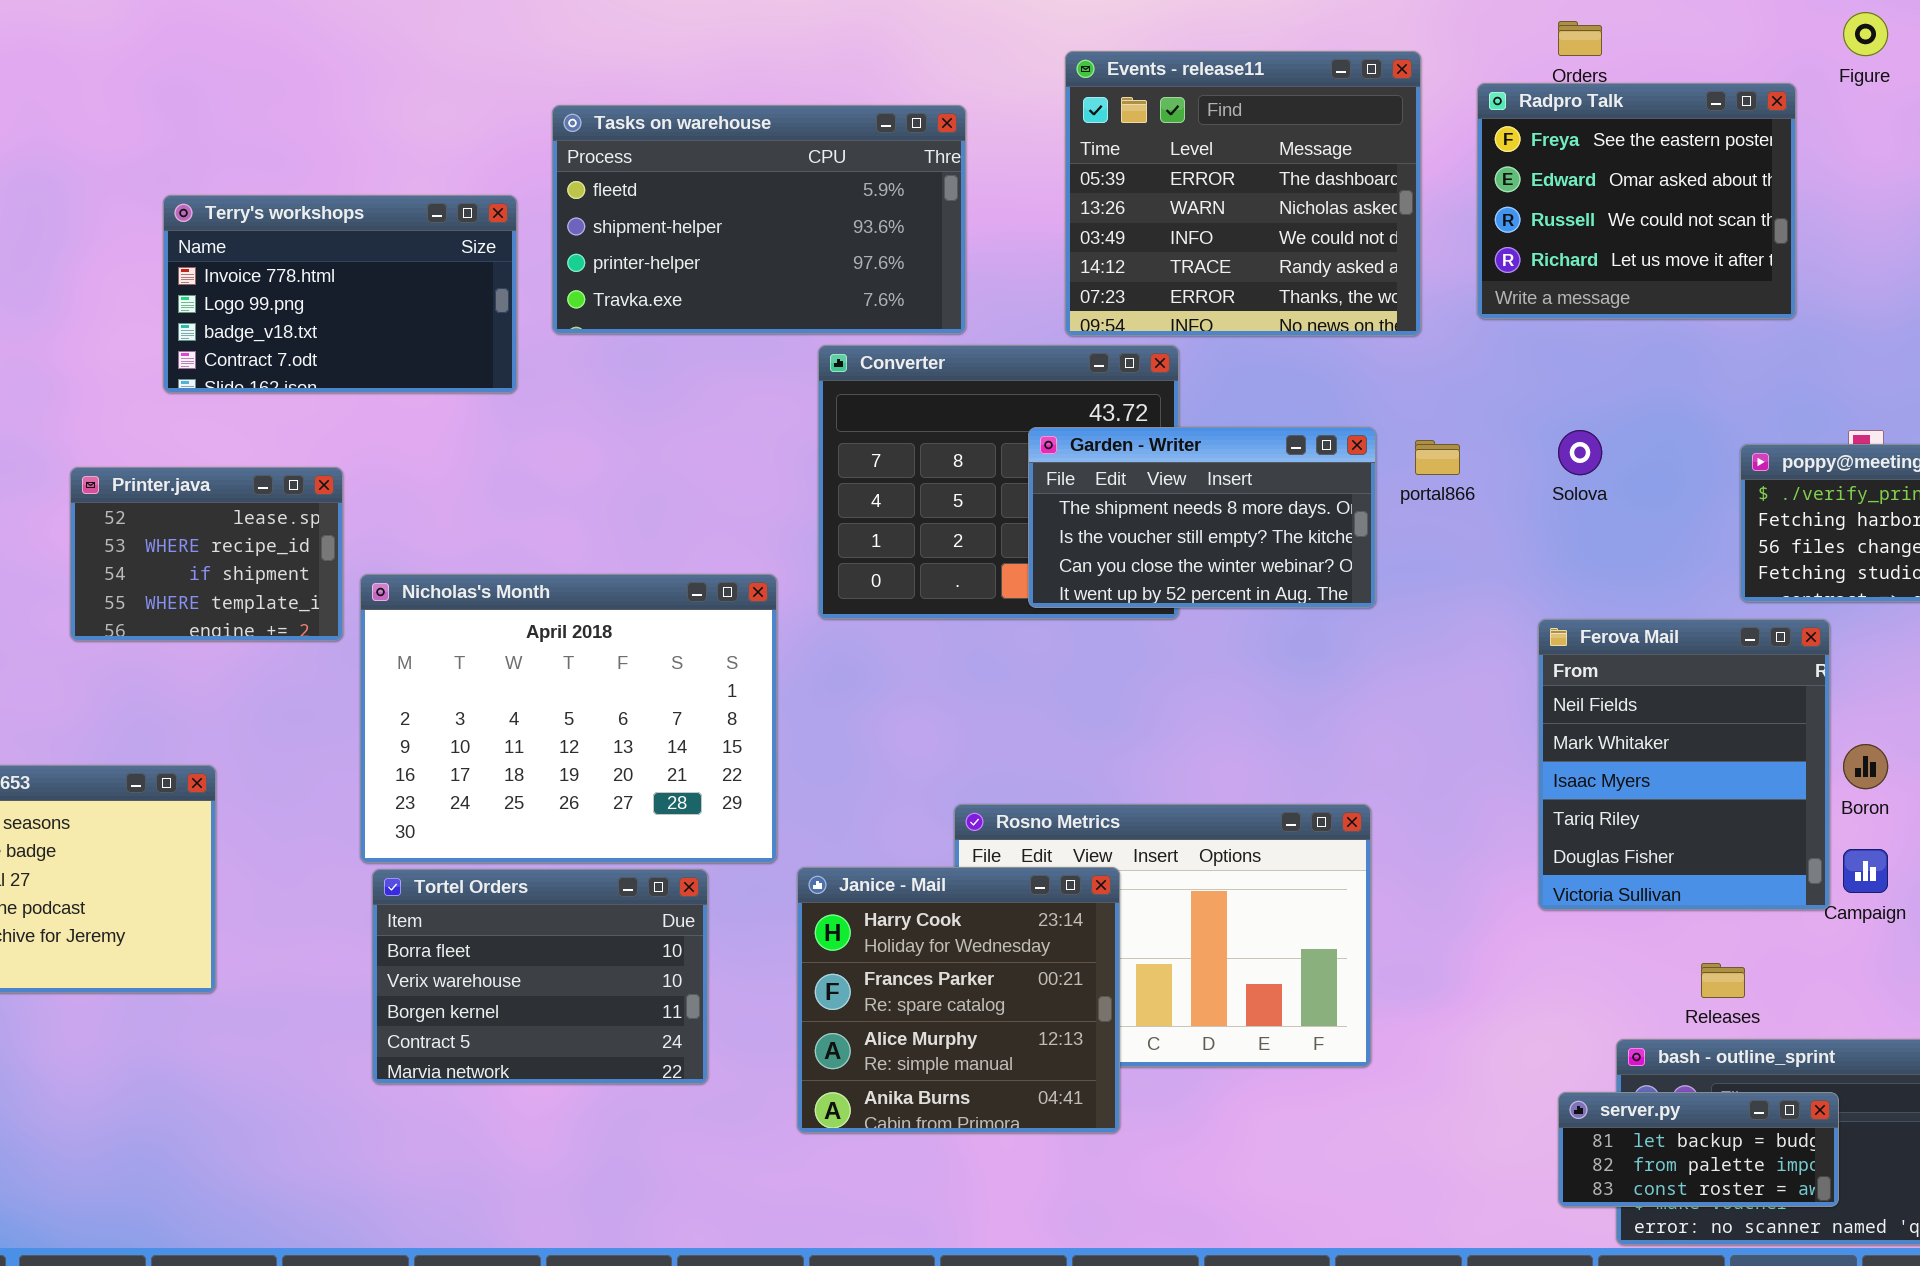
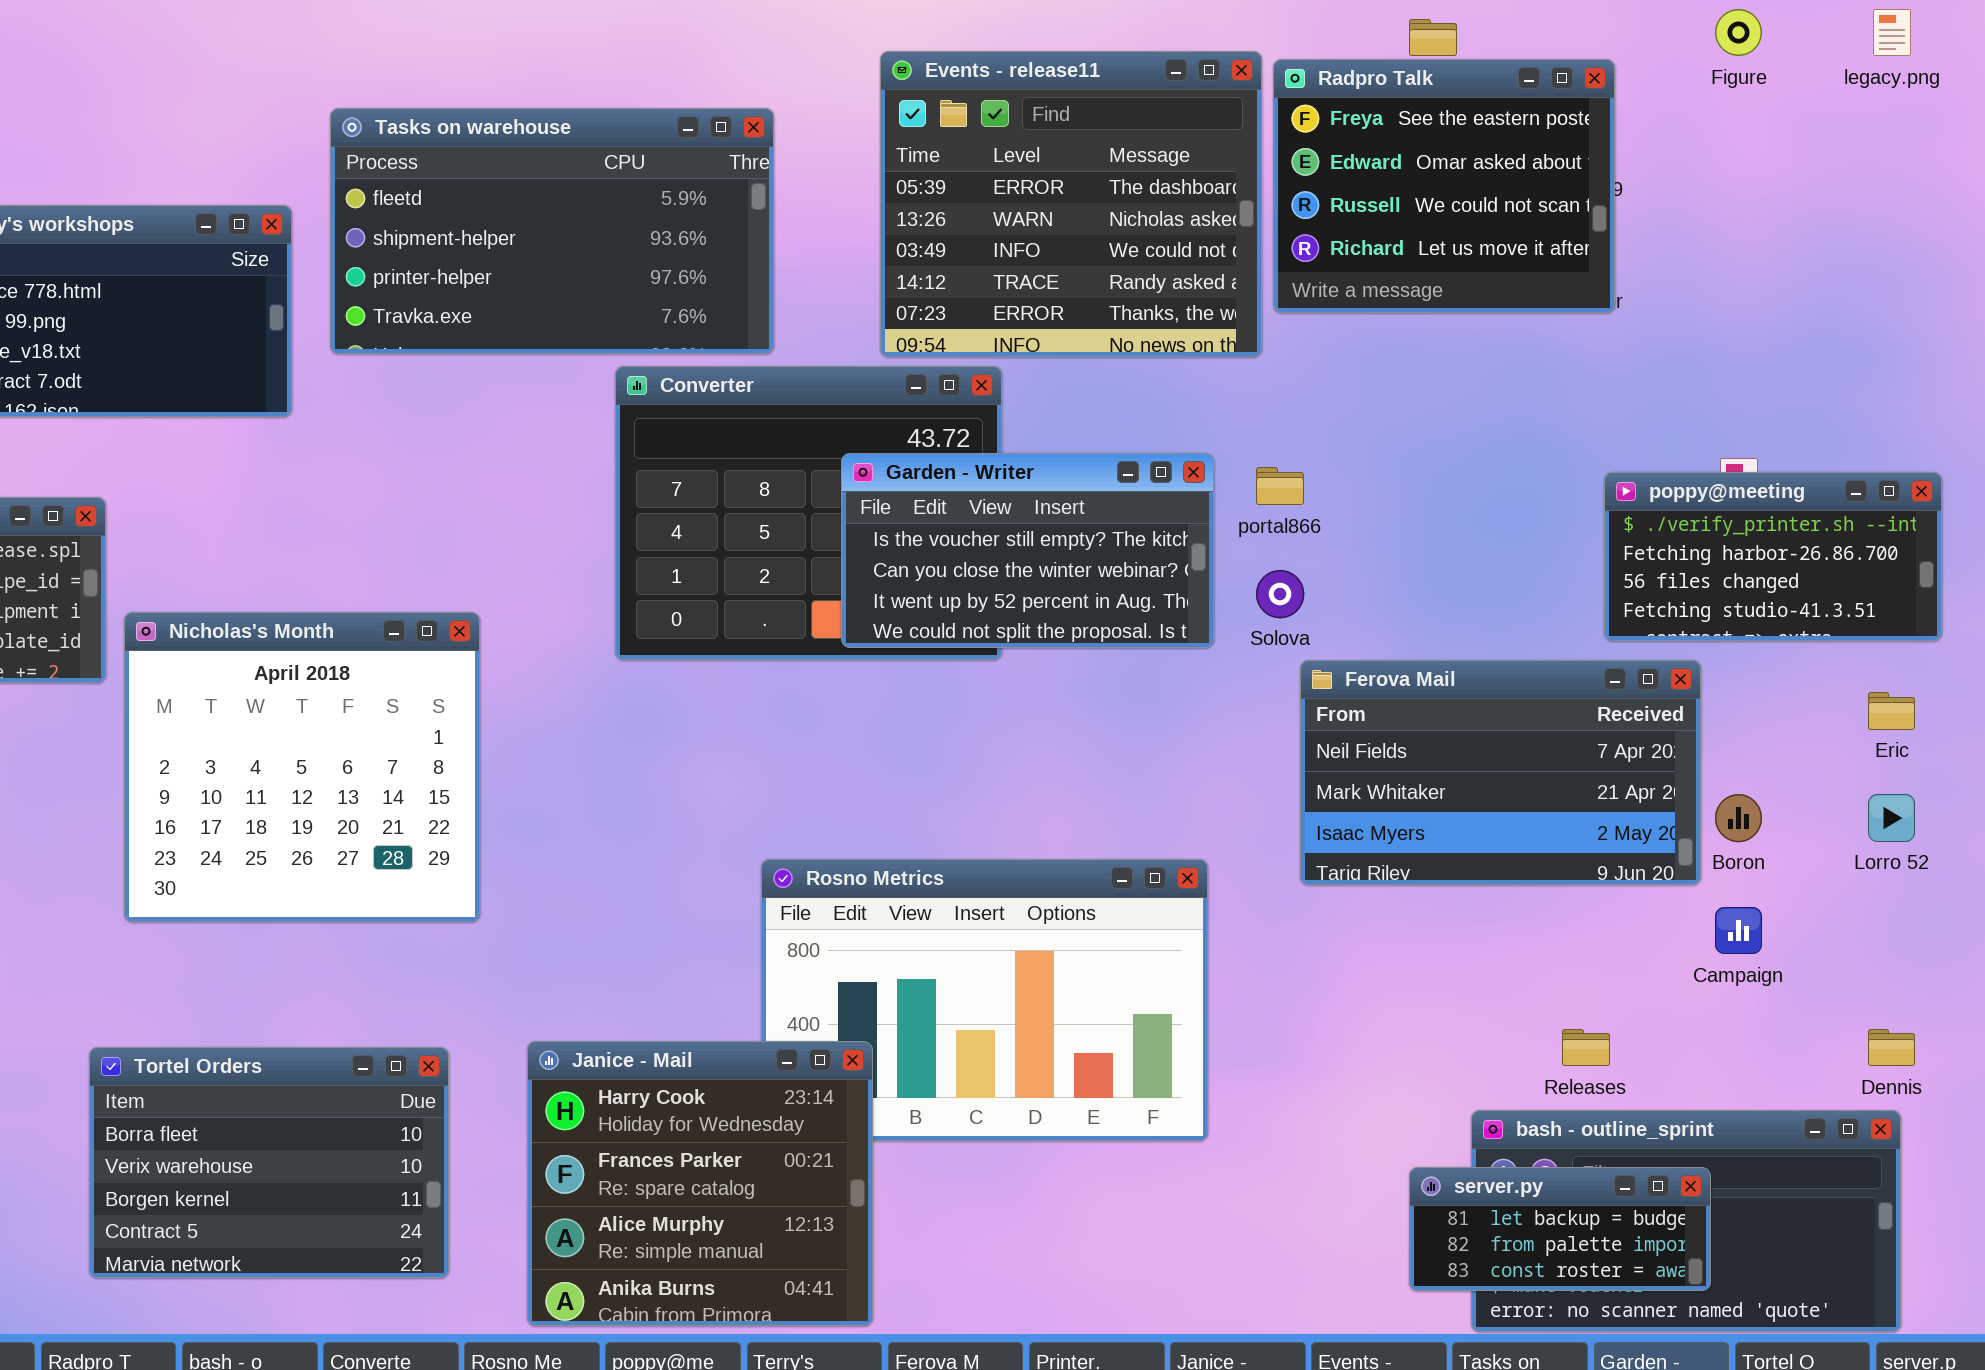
Radpro Talk: [1477,83,1796,319] -> [1273,59,1615,313], moved
Garden - Writer: [1028,427,1376,608] -> [841,453,1214,648], scrolled down 1 row
Solova: [1558,430,1602,475] -> [1256,570,1304,618], moved
Nicholas's Month: [360,574,777,863] -> [124,612,480,922], resized
Ferova Mail: [1538,619,1830,910] -> [1300,660,1701,885], resized
Janice - Mail: [797,867,1120,1133] -> [527,1041,873,1326], moved
Tortel Orders: [372,869,708,1084] -> [89,1047,449,1278], moved

